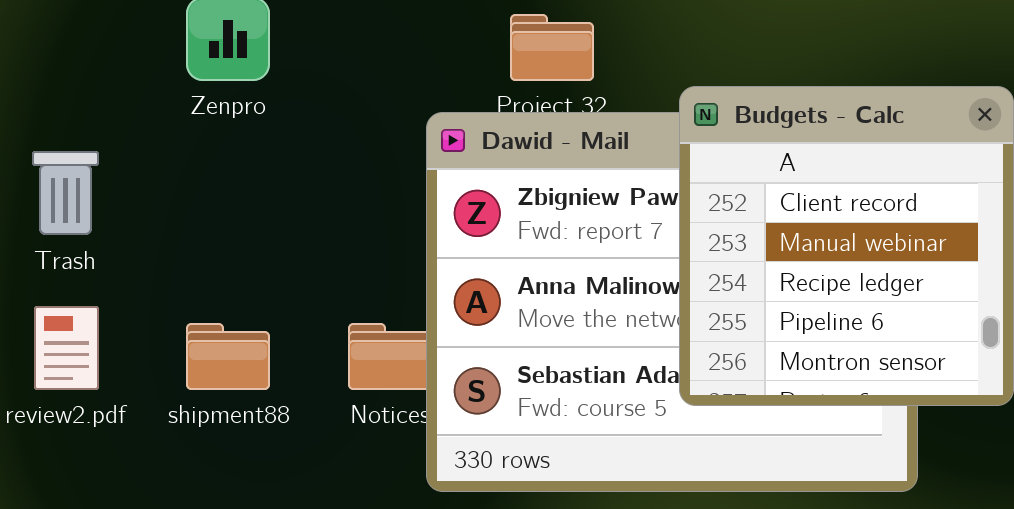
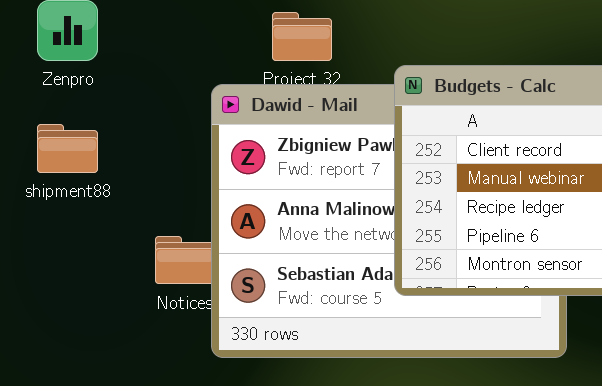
shipment88: [186,323,270,390] -> [37,124,98,173], moved

